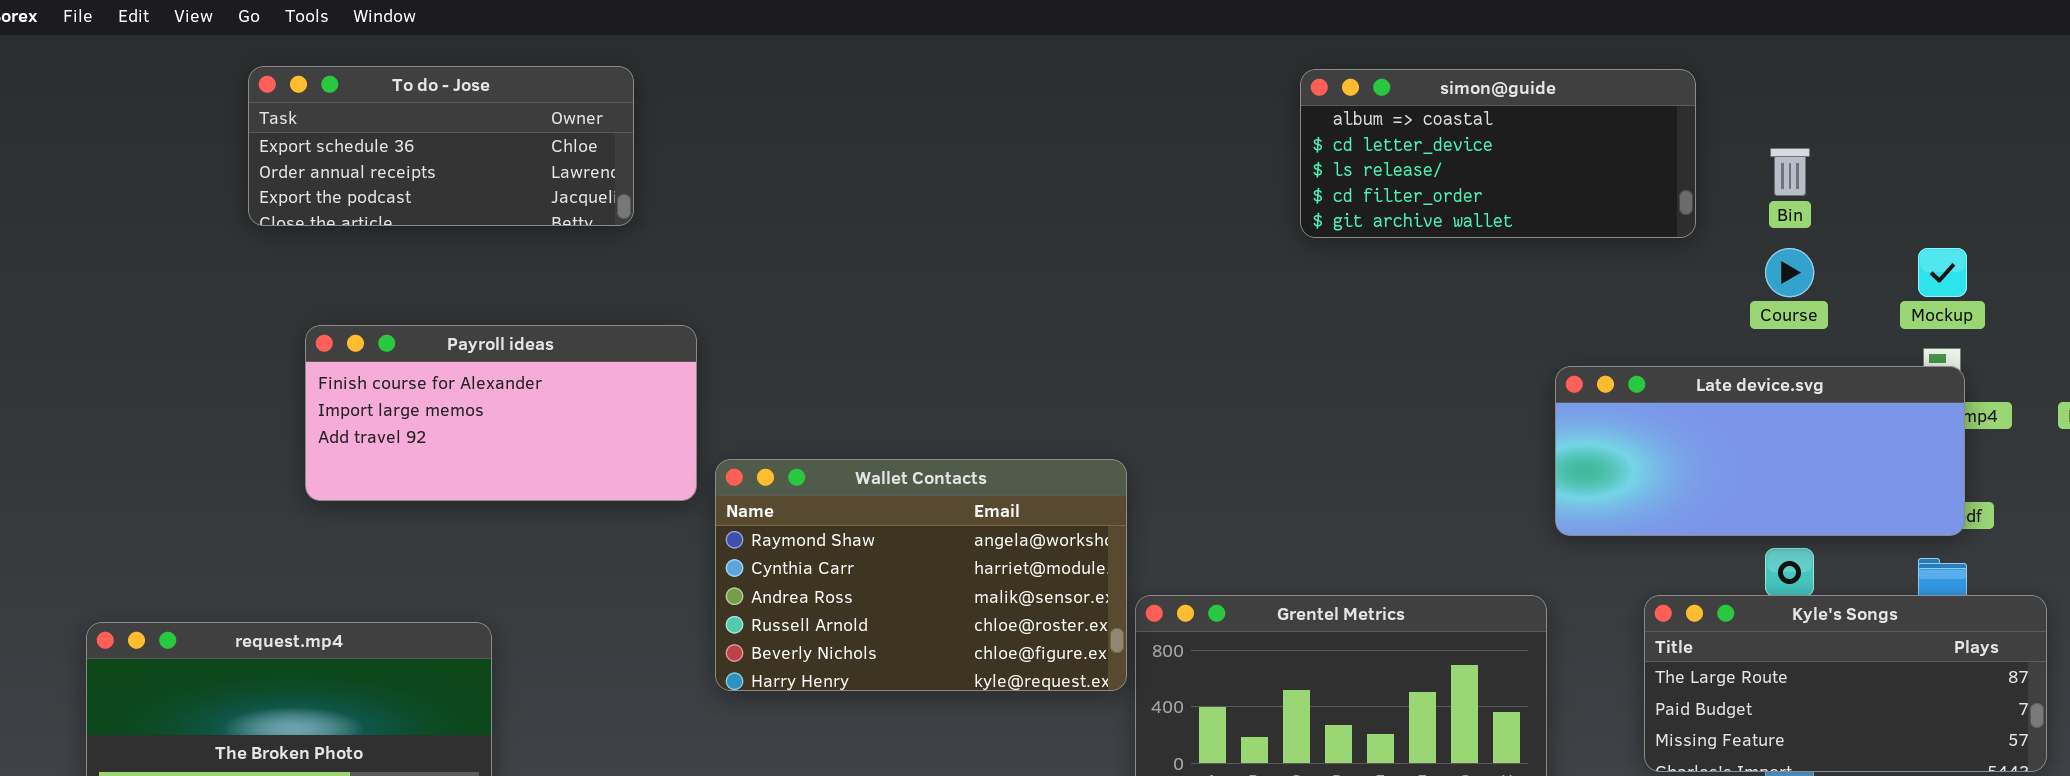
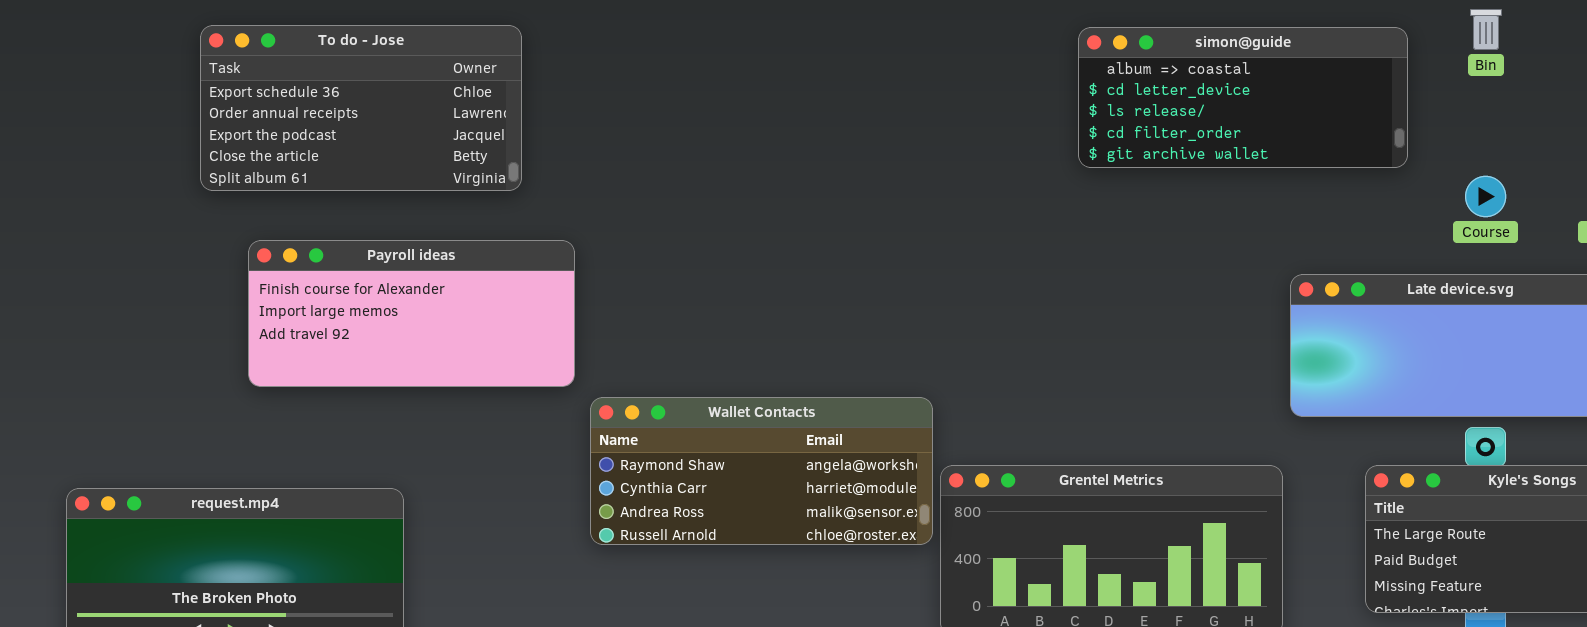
To do - Jose: [248,66,634,226] -> [200,25,522,191], resized
Bin: [1770,148,1810,196] -> [1470,9,1502,50], moved
Wallet Contacts: [715,459,1127,691] -> [590,397,933,545], resized

